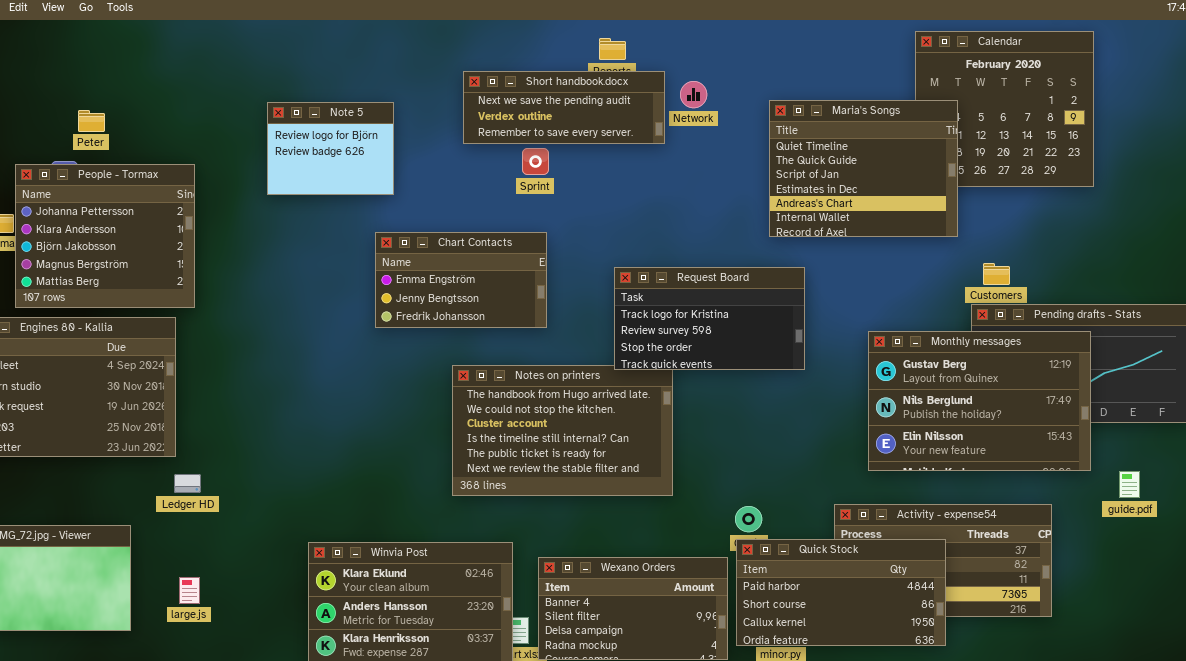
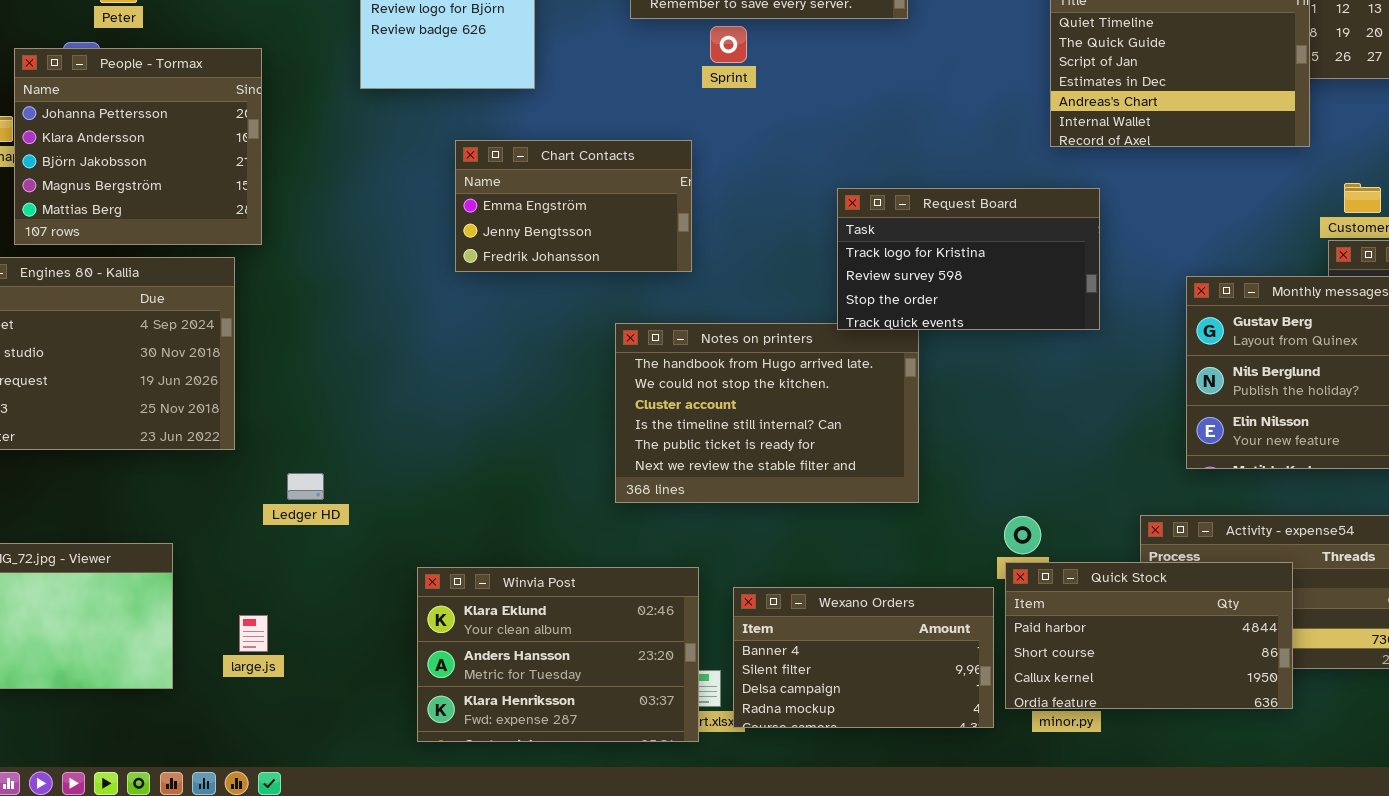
Chart Contacts: [375,232,547,328] -> [455,140,692,272], moved
Ledger HD: [174,474,201,493] -> [287,473,324,500], moved

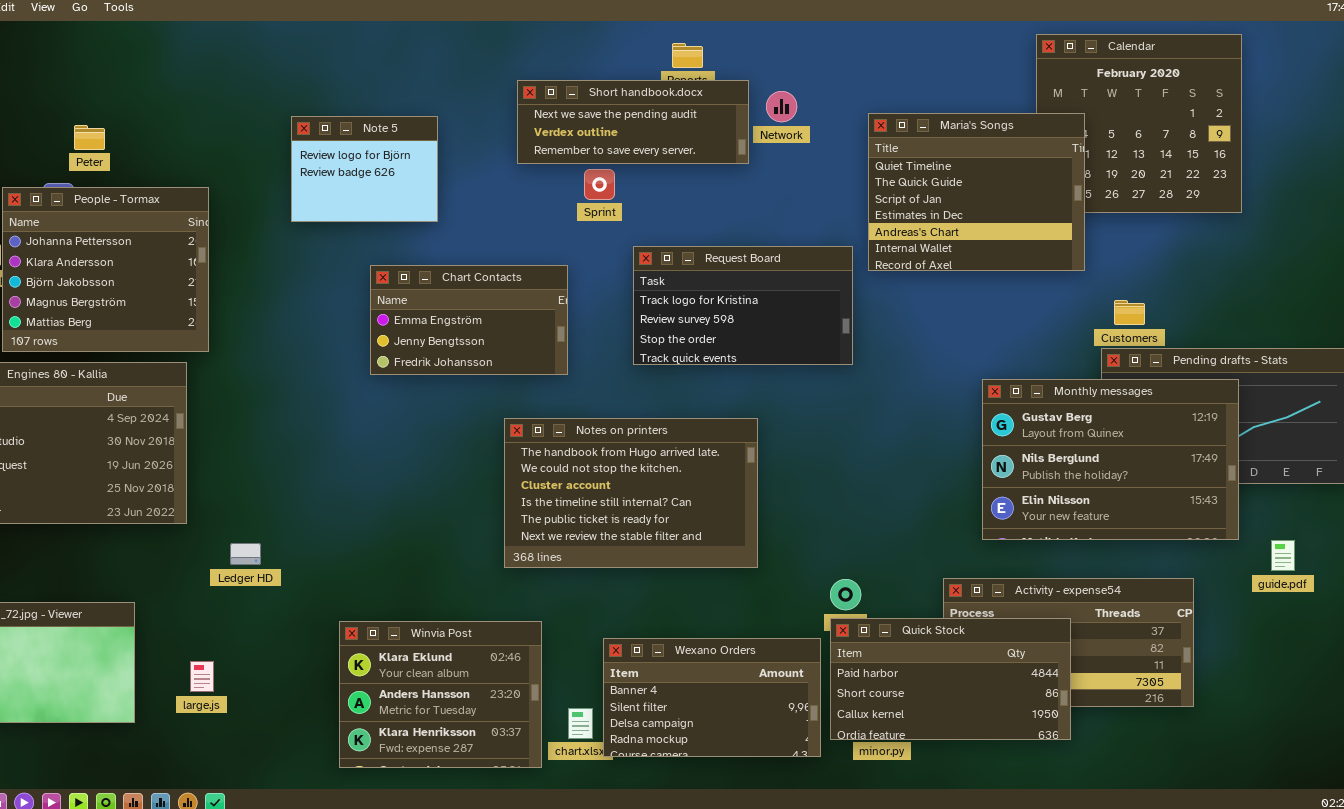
Request Board: [837,188,1100,330] -> [633,246,853,365], moved
Winvia Post: [417,567,699,742] -> [339,621,542,768], resized

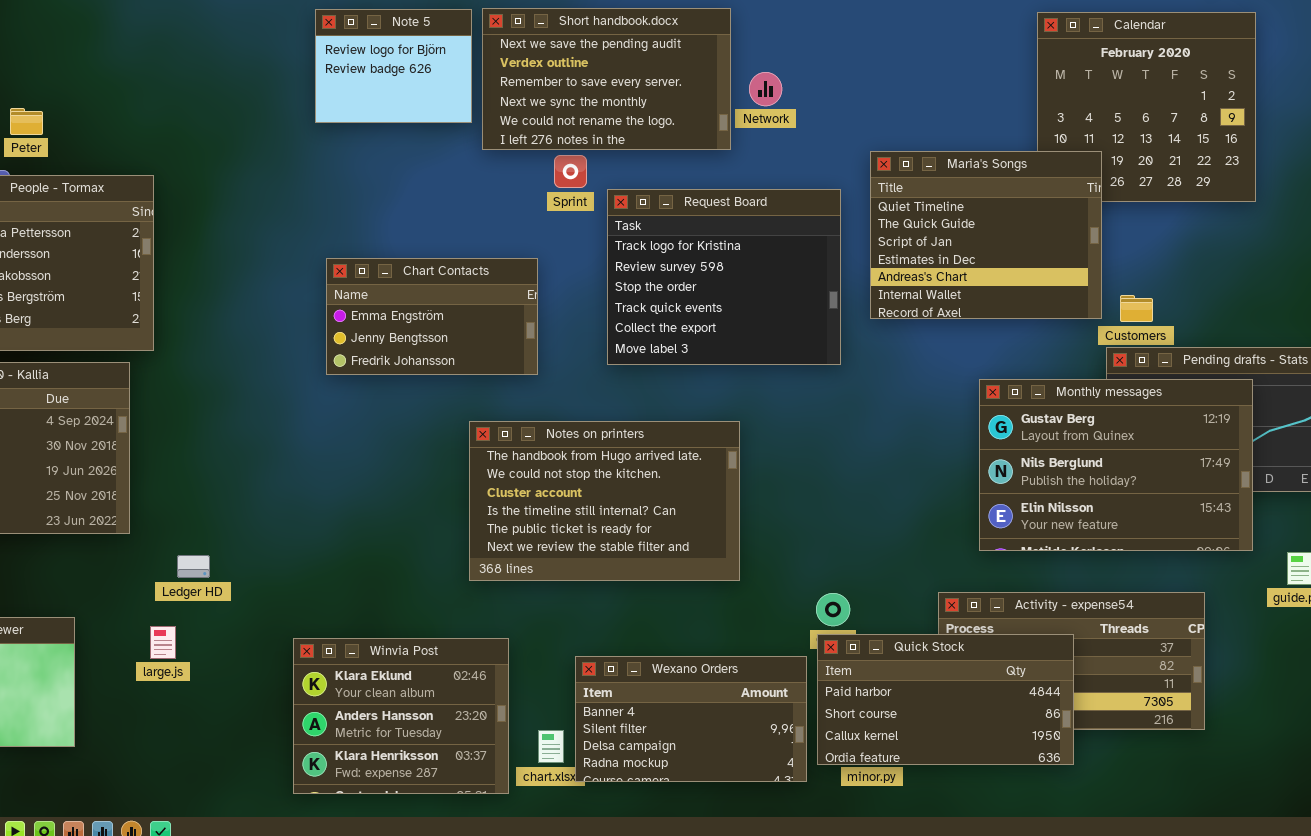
Short handbook.docx: [517,80,749,164] -> [482,8,731,150], resized
Maria's Songs: [868,113,1085,271] -> [870,151,1102,319], moved
Note 5: [291,116,438,222] -> [315,9,472,123], moved
Request Board: [633,246,853,365] -> [607,189,841,365], resized
large.js: [190,661,214,692] -> [150,626,176,659], moved

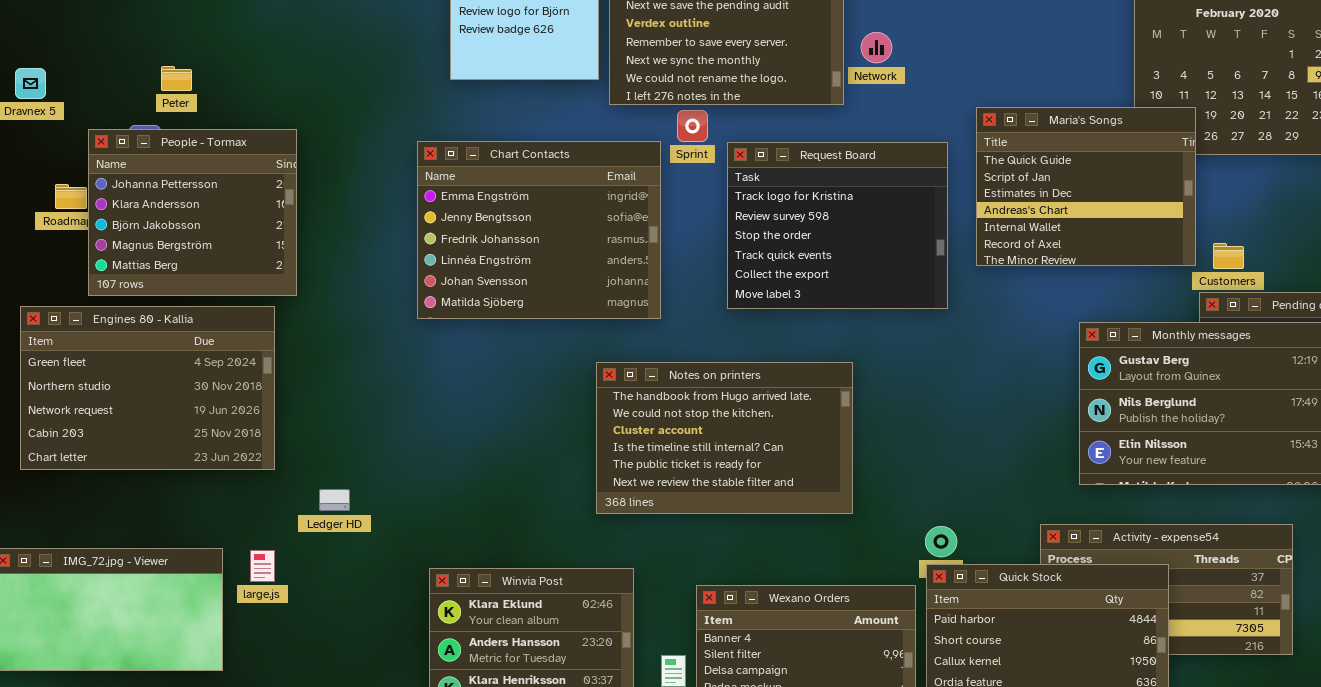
Maria's Songs: [870,151,1102,319] -> [976,107,1196,266], scrolled down 1 row
Chart Contacts: [326,258,538,375] -> [417,141,661,319], resized
large.js: [150,626,176,659] -> [250,550,275,582], moved

